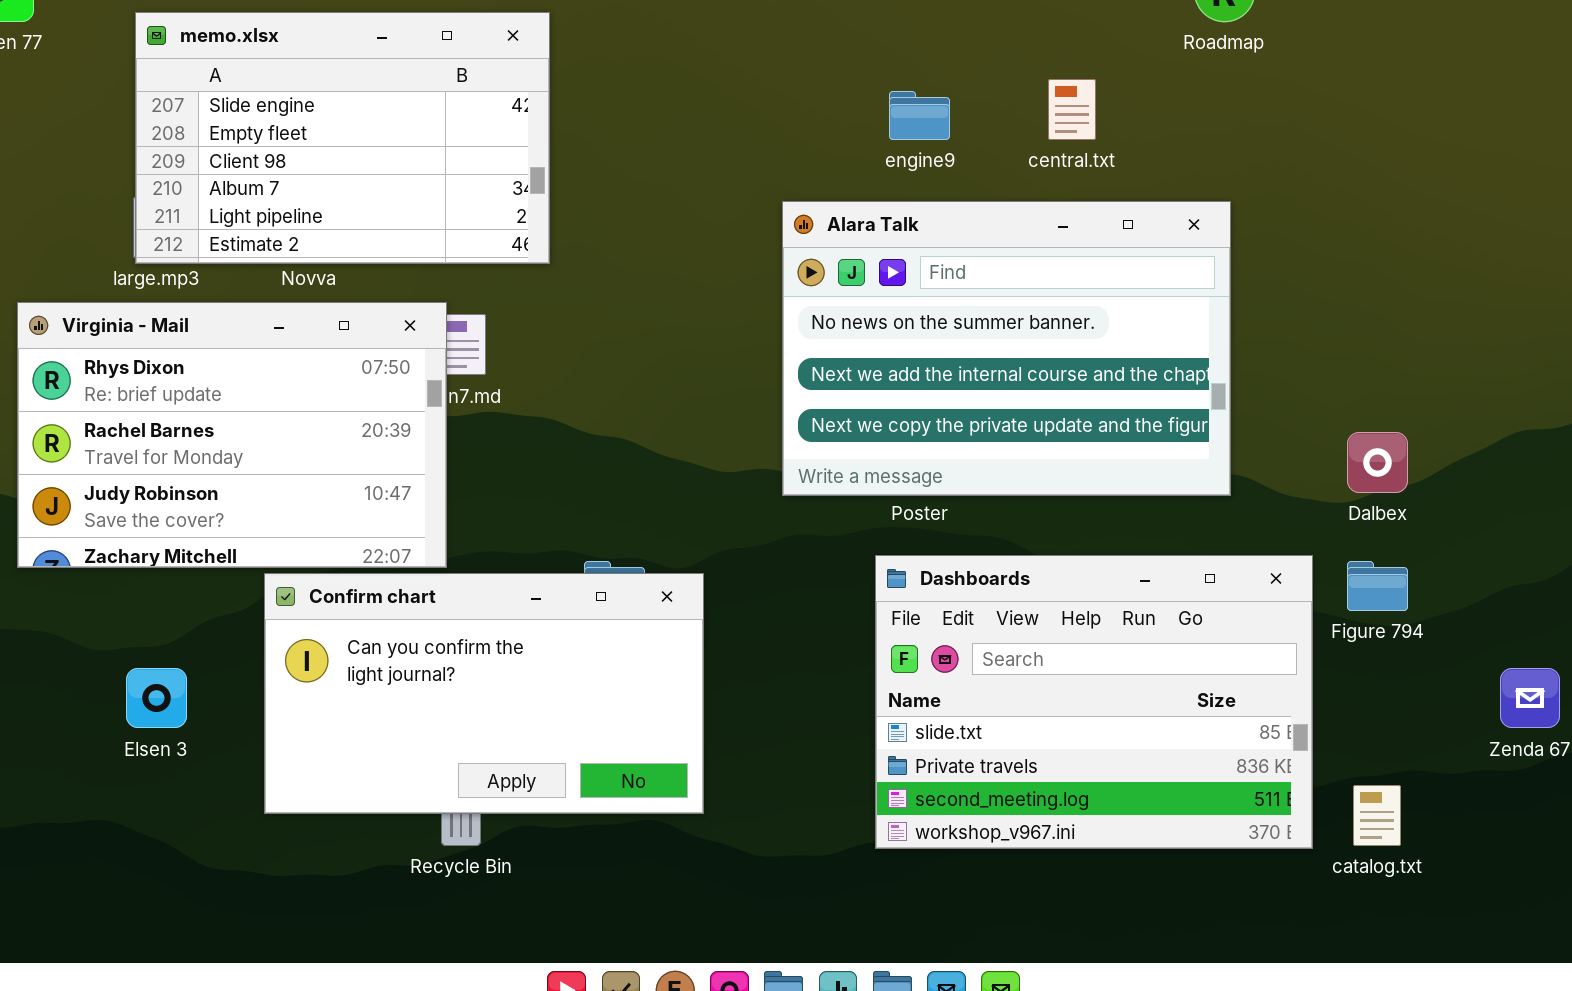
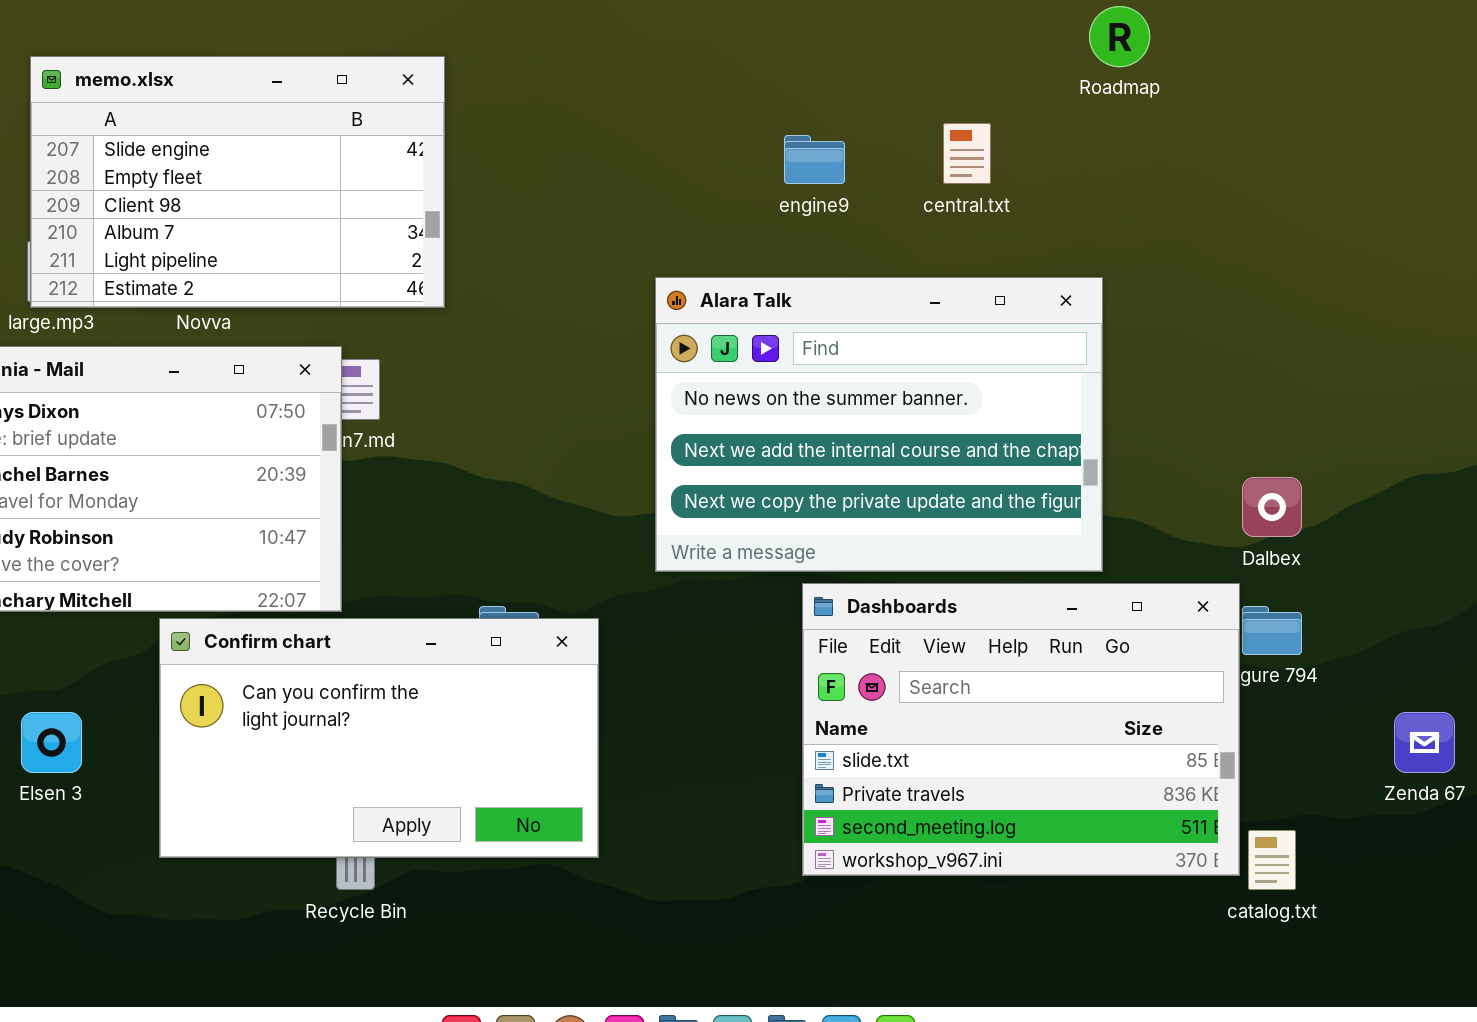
Alara Talk: [782,201,1231,496] -> [655,277,1103,572], moved
Dashboards: [875,555,1313,849] -> [802,583,1240,876], moved

